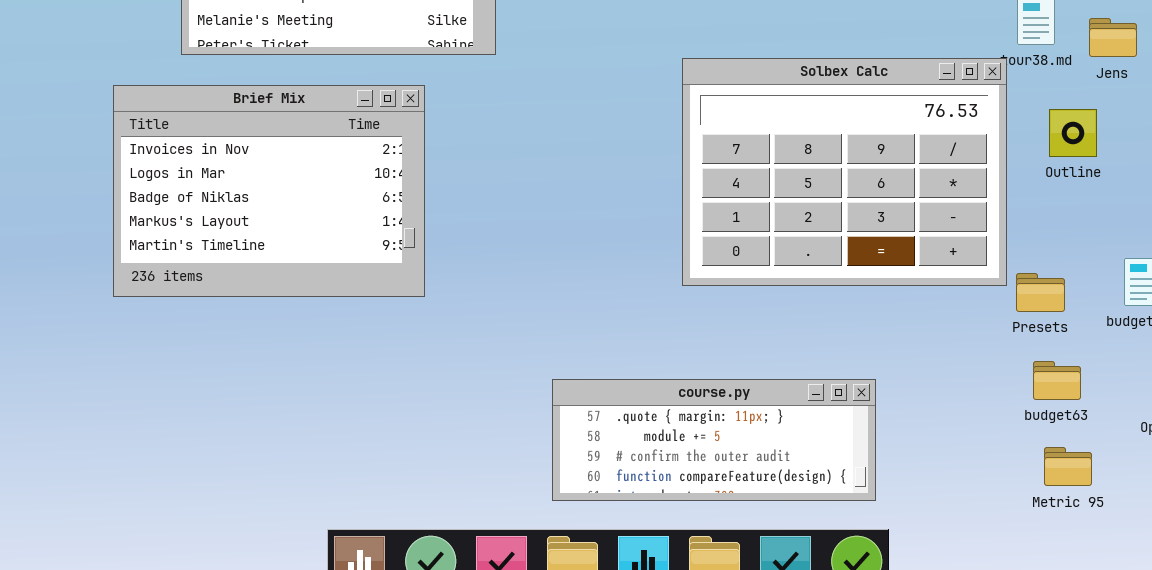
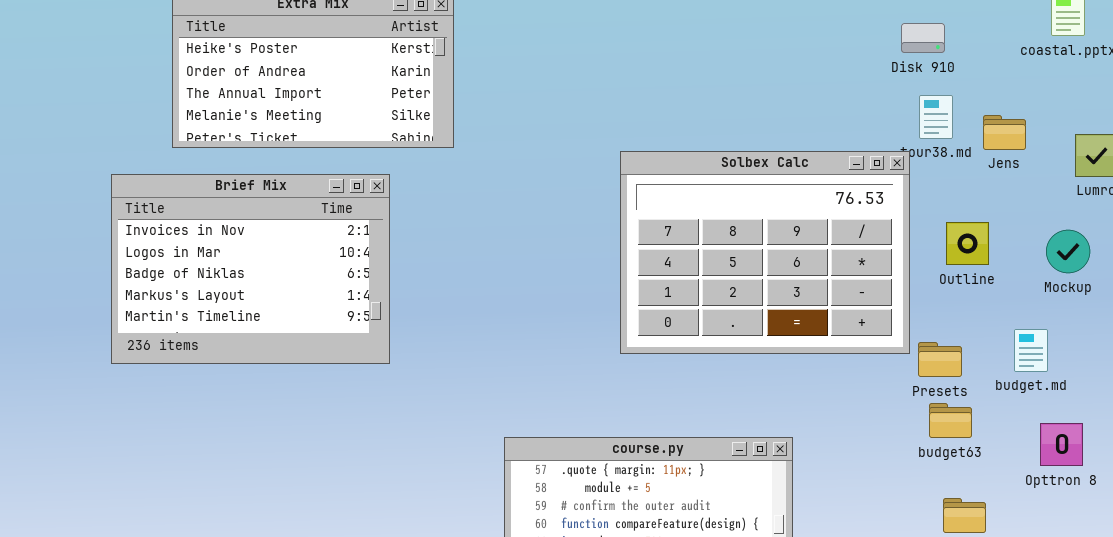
Outline: [1049,109,1097,157] -> [946,222,989,265], moved
budget63: [1033,361,1081,400] -> [929,403,972,438], moved

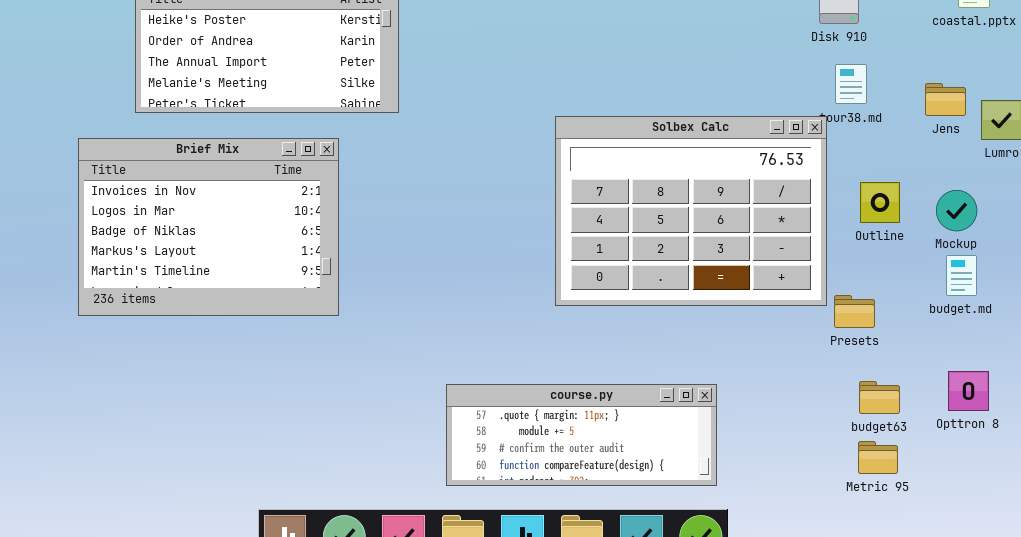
Jens: [983,115,1026,150] -> [925,83,966,116], moved
Mockup: [1046,230,1090,273] -> [936,190,977,231], moved
budget.md: [1014,329,1048,372] -> [946,255,977,296], moved
budget63: [929,403,972,438] -> [859,381,900,414], moved

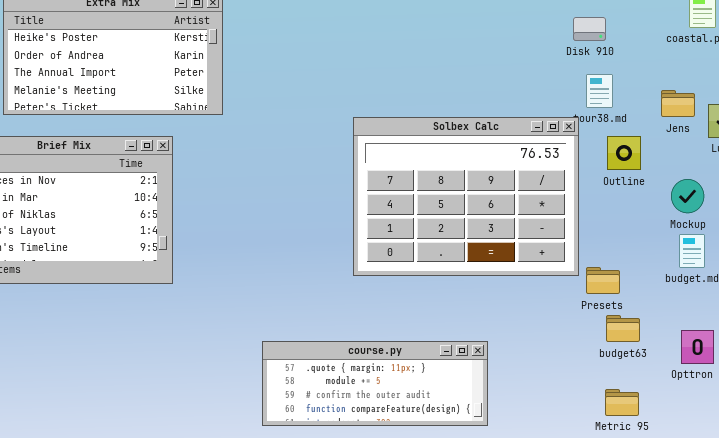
Outline: [860,182,900,223] -> [607,136,641,170], moved
budget63: [859,381,900,414] -> [606,315,640,342], moved

